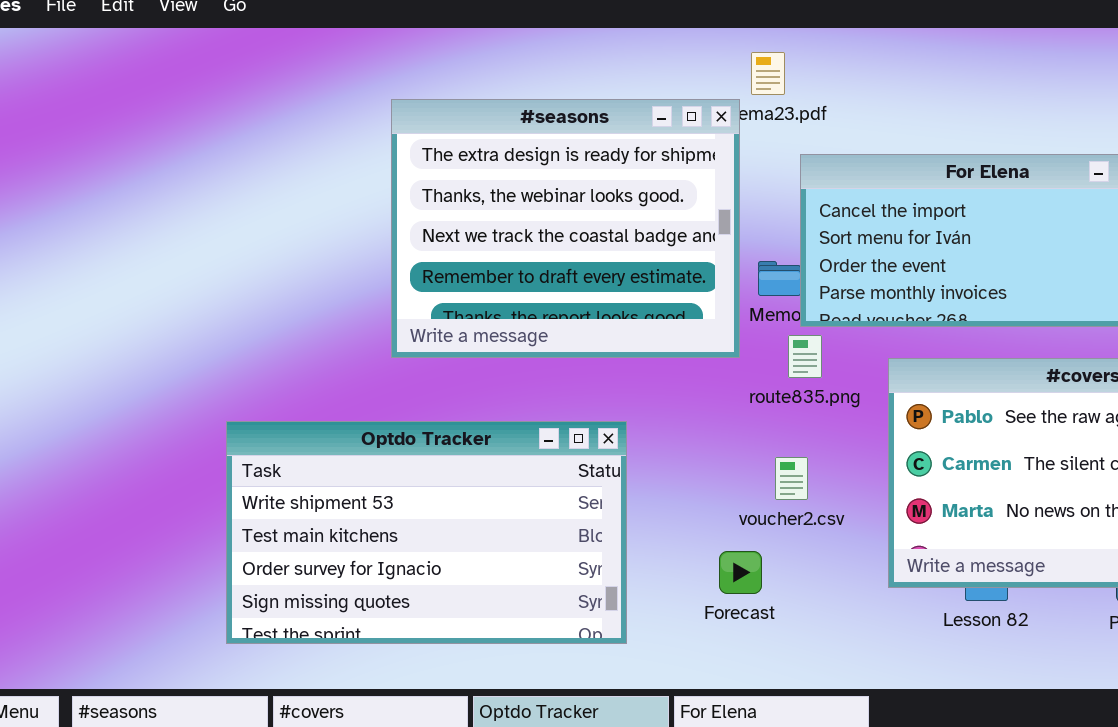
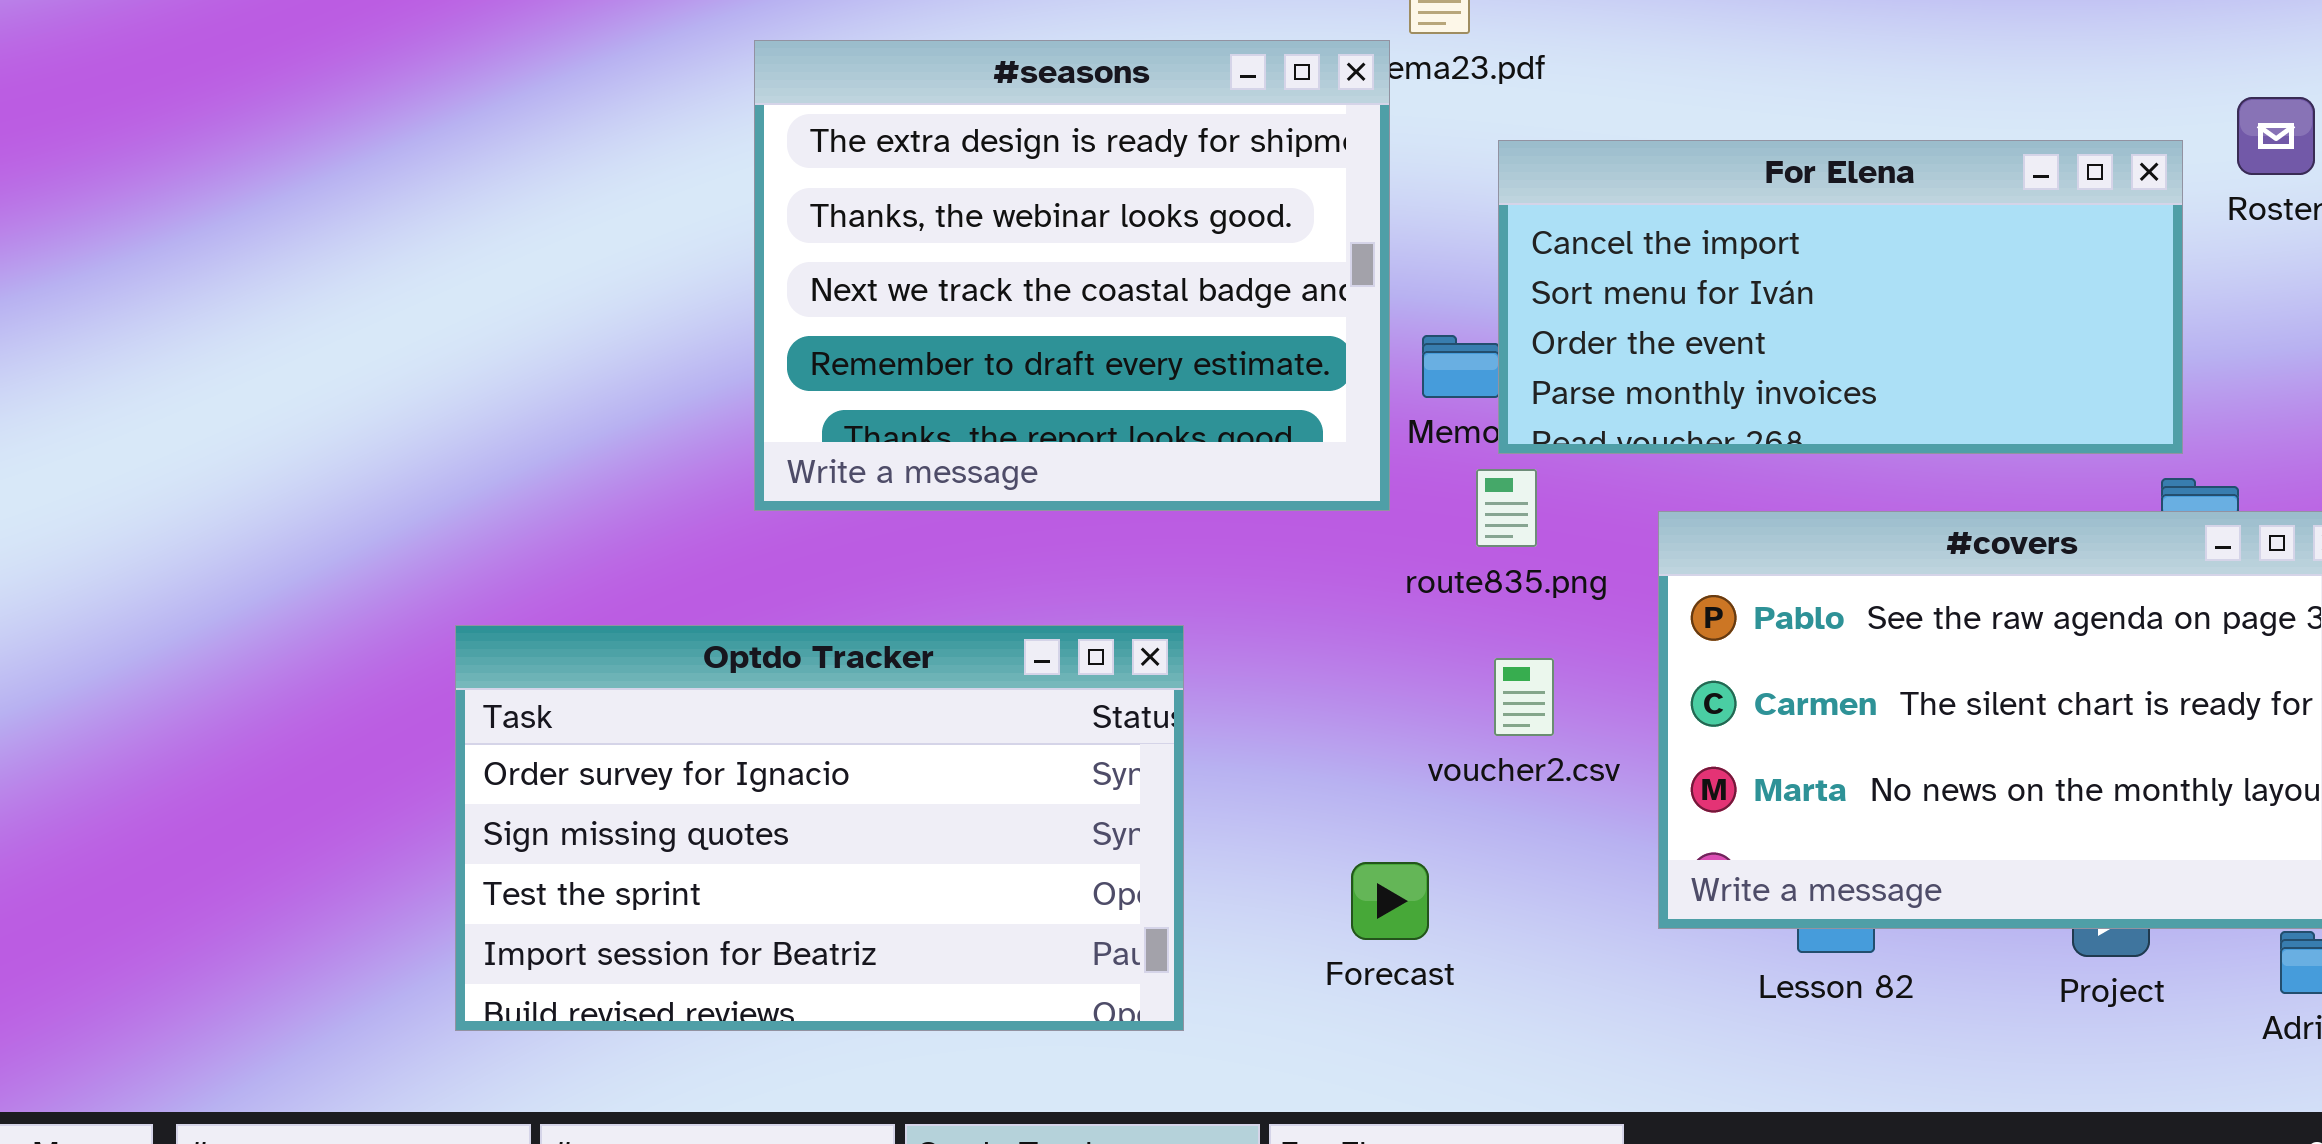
Optdo Tracker: [226,421,627,644] -> [455,625,1184,1031], scrolled down 2 rows
voucher2.csv: [775,457,808,500] -> [1494,658,1554,736], moved

